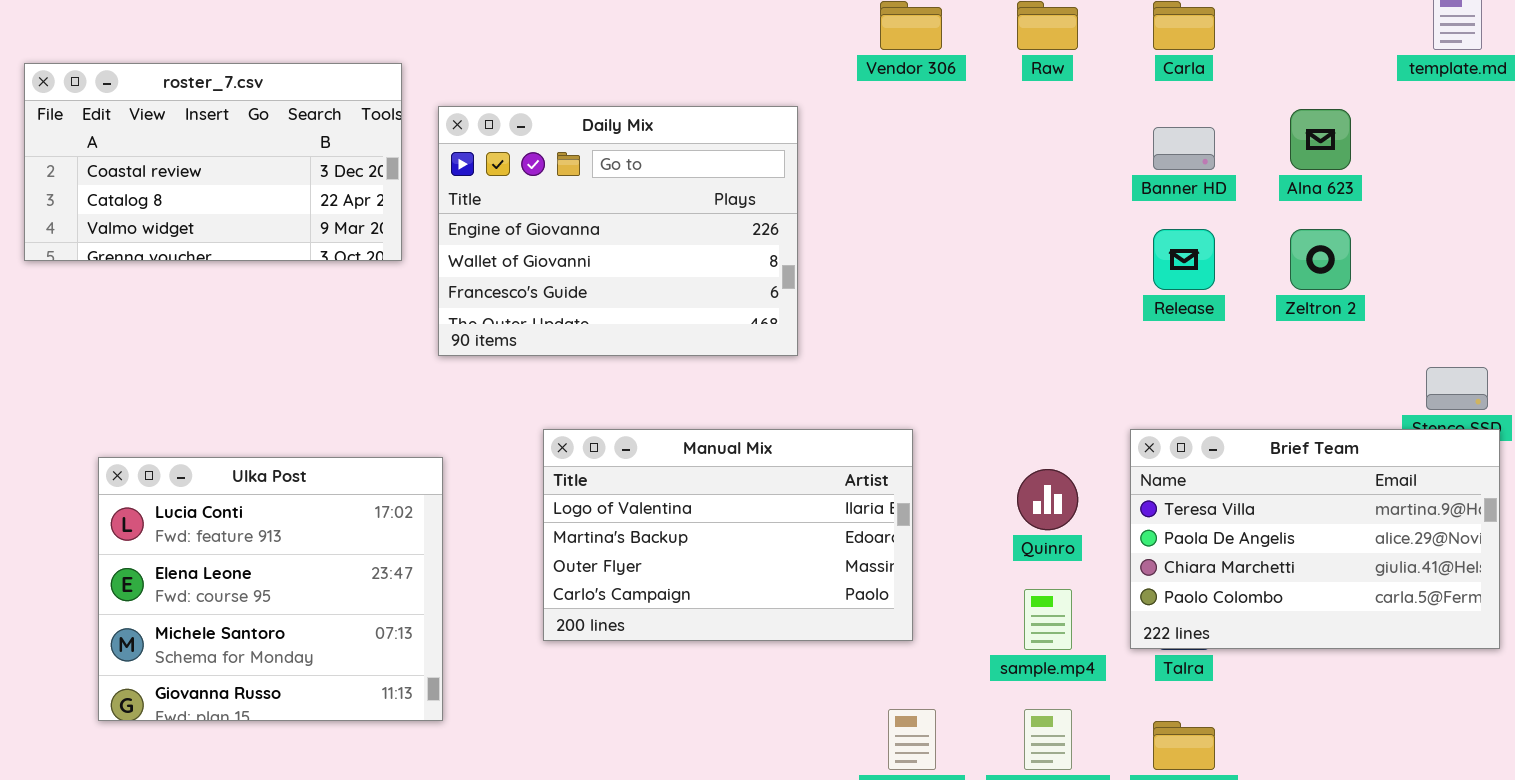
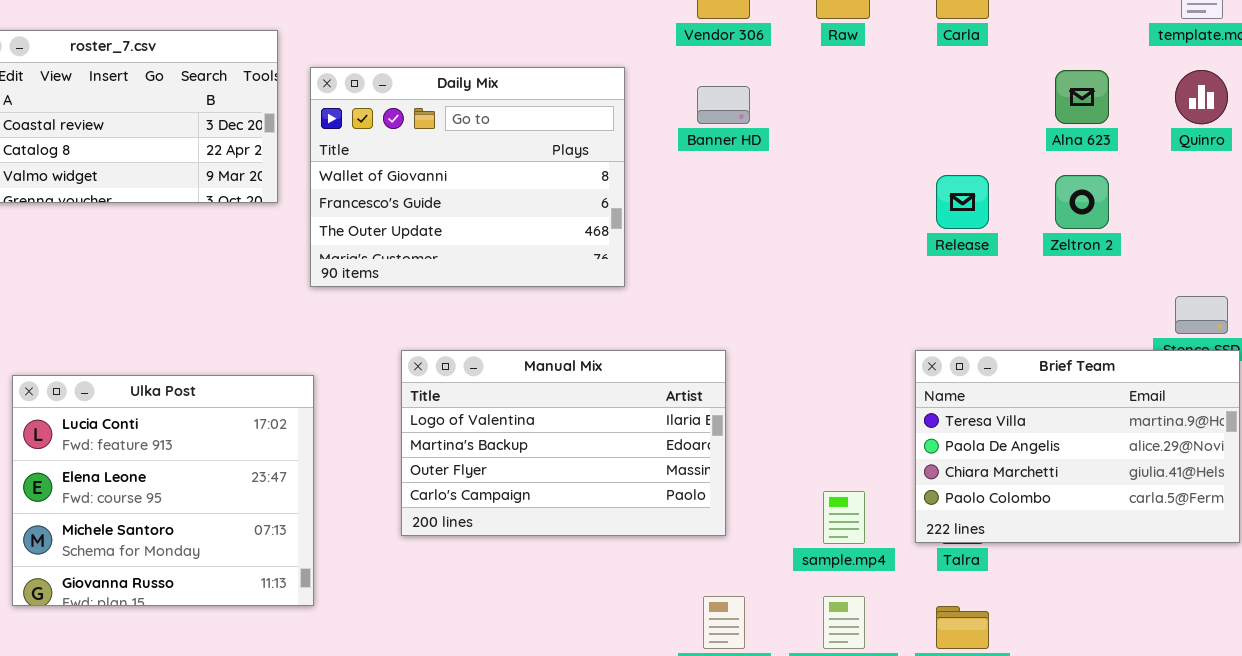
Daily Mix: [438,106,798,356] -> [310,67,625,287], scrolled down 1 row
Banner HD: [1153,127,1215,170] -> [697,86,750,124], moved
Quinro: [1017,469,1078,530] -> [1175,70,1228,124], moved

